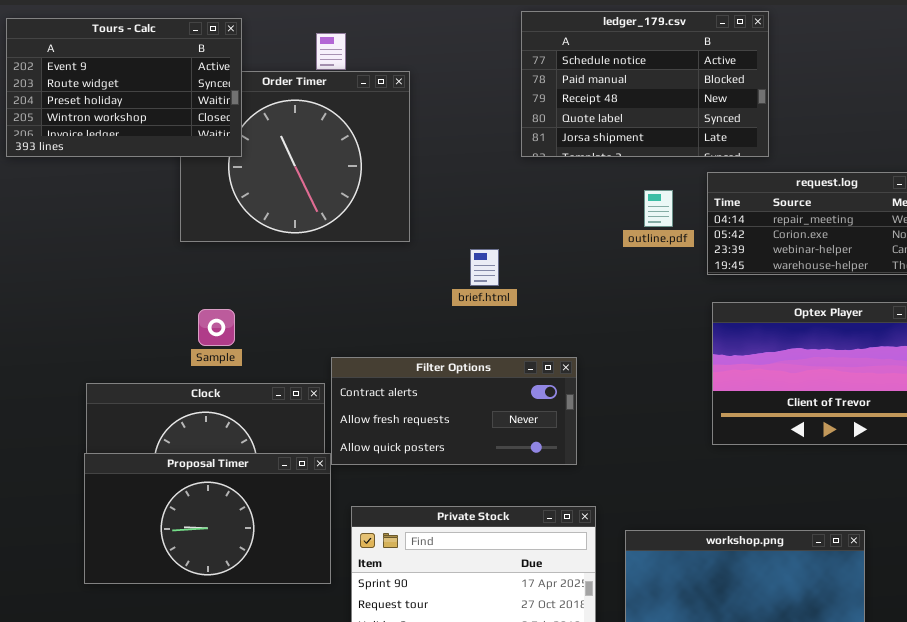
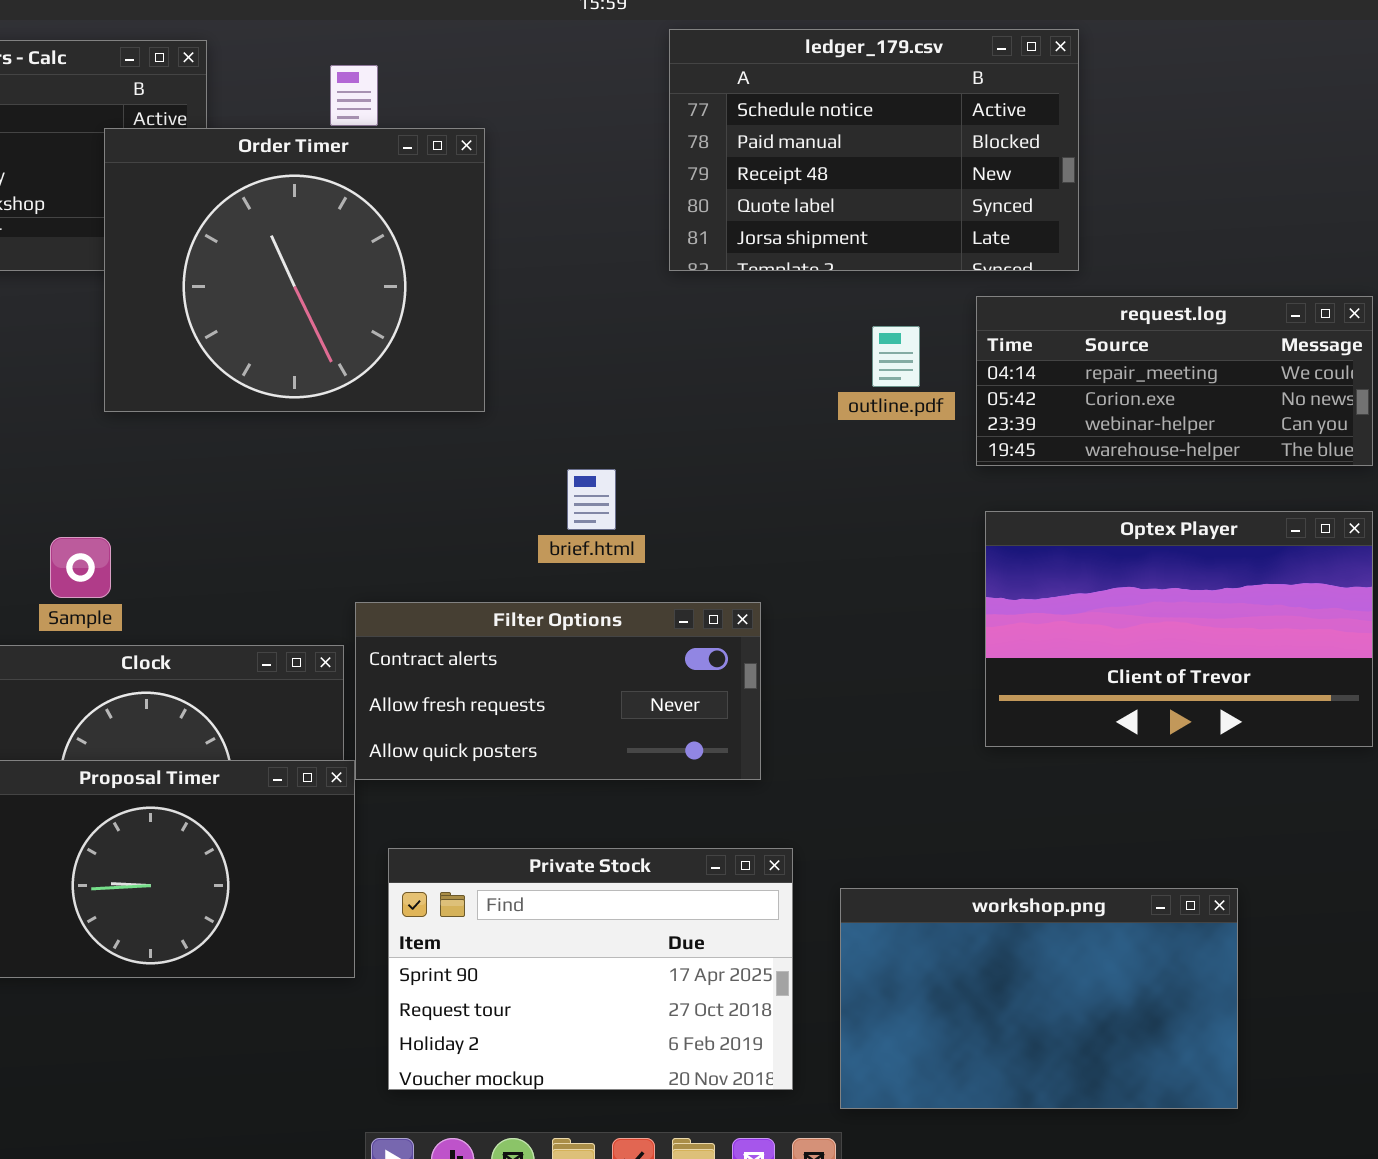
Order Timer: [180,71,410,242] -> [104,128,485,412], raised
brief.html: [470,249,499,286] -> [567,469,616,530], moved
Sample: [198,309,235,346] -> [50,537,111,598], moved

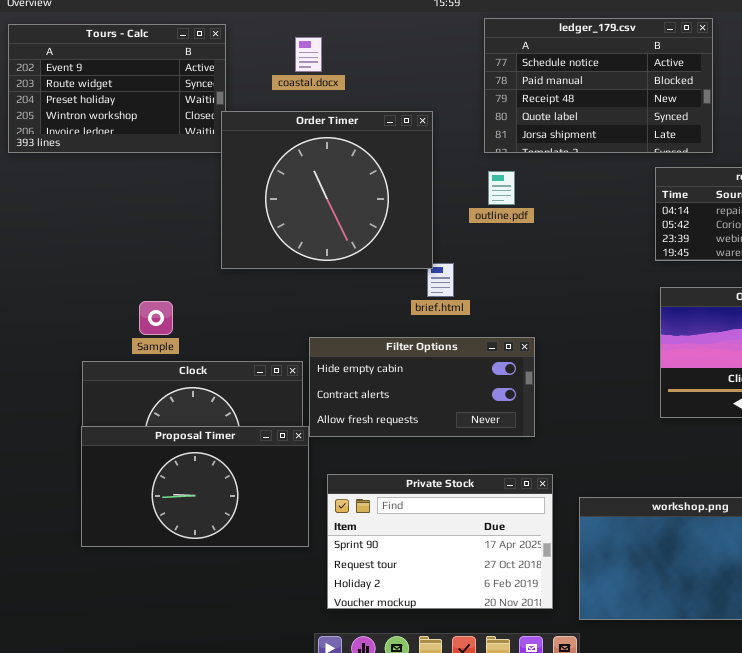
Order Timer: [104,128,485,412] -> [221,111,433,269], moved
outline.pdf: [872,326,920,387] -> [488,171,515,205], moved
Filter Options: [355,602,761,780] -> [309,337,535,437], scrolled up 1 row

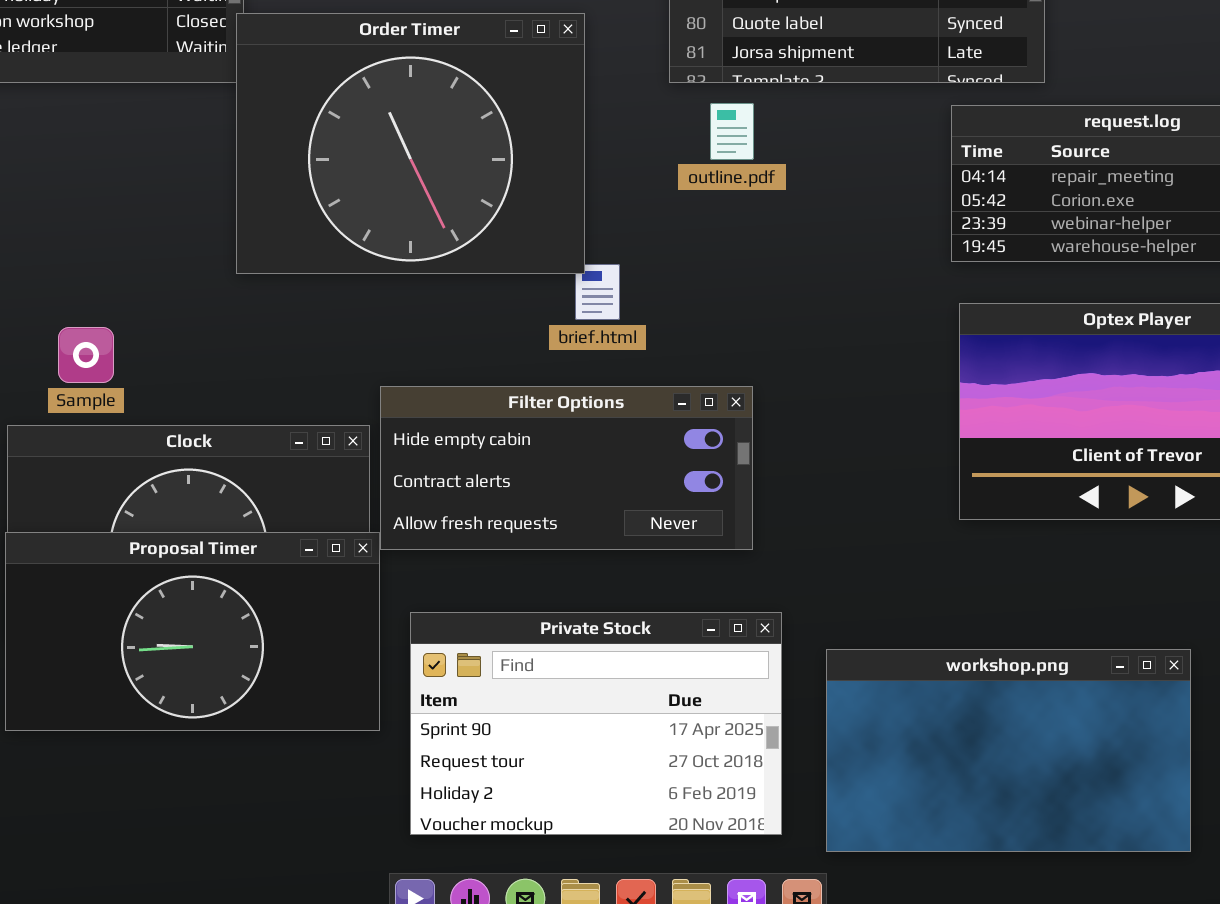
outline.pdf: [488,171,515,205] -> [710,103,754,160], moved
Sample: [139,301,173,335] -> [58,327,114,383], moved

